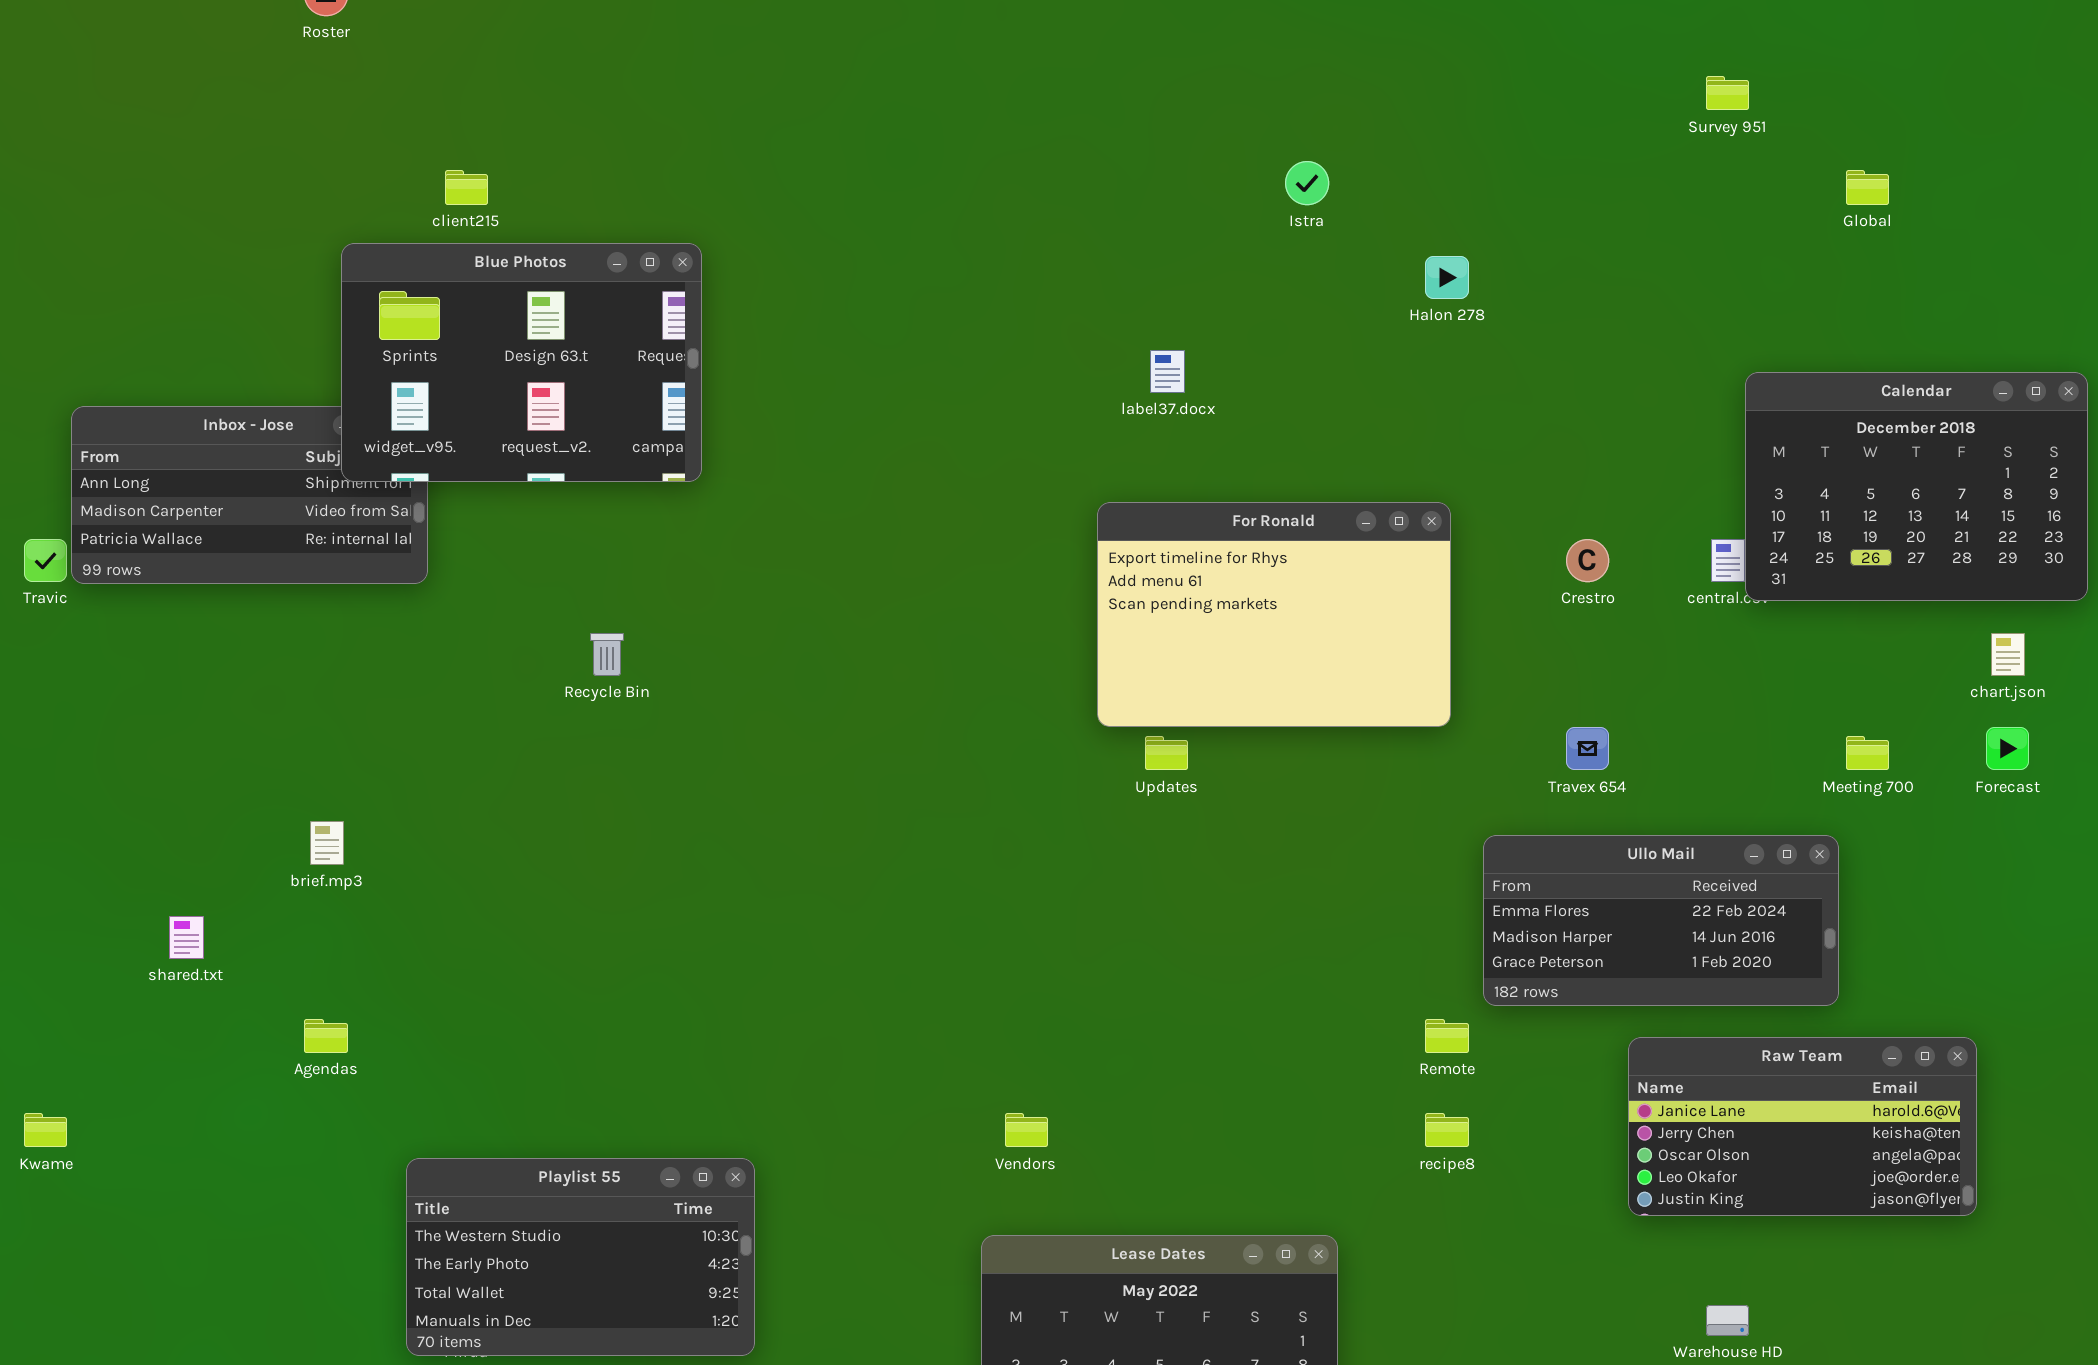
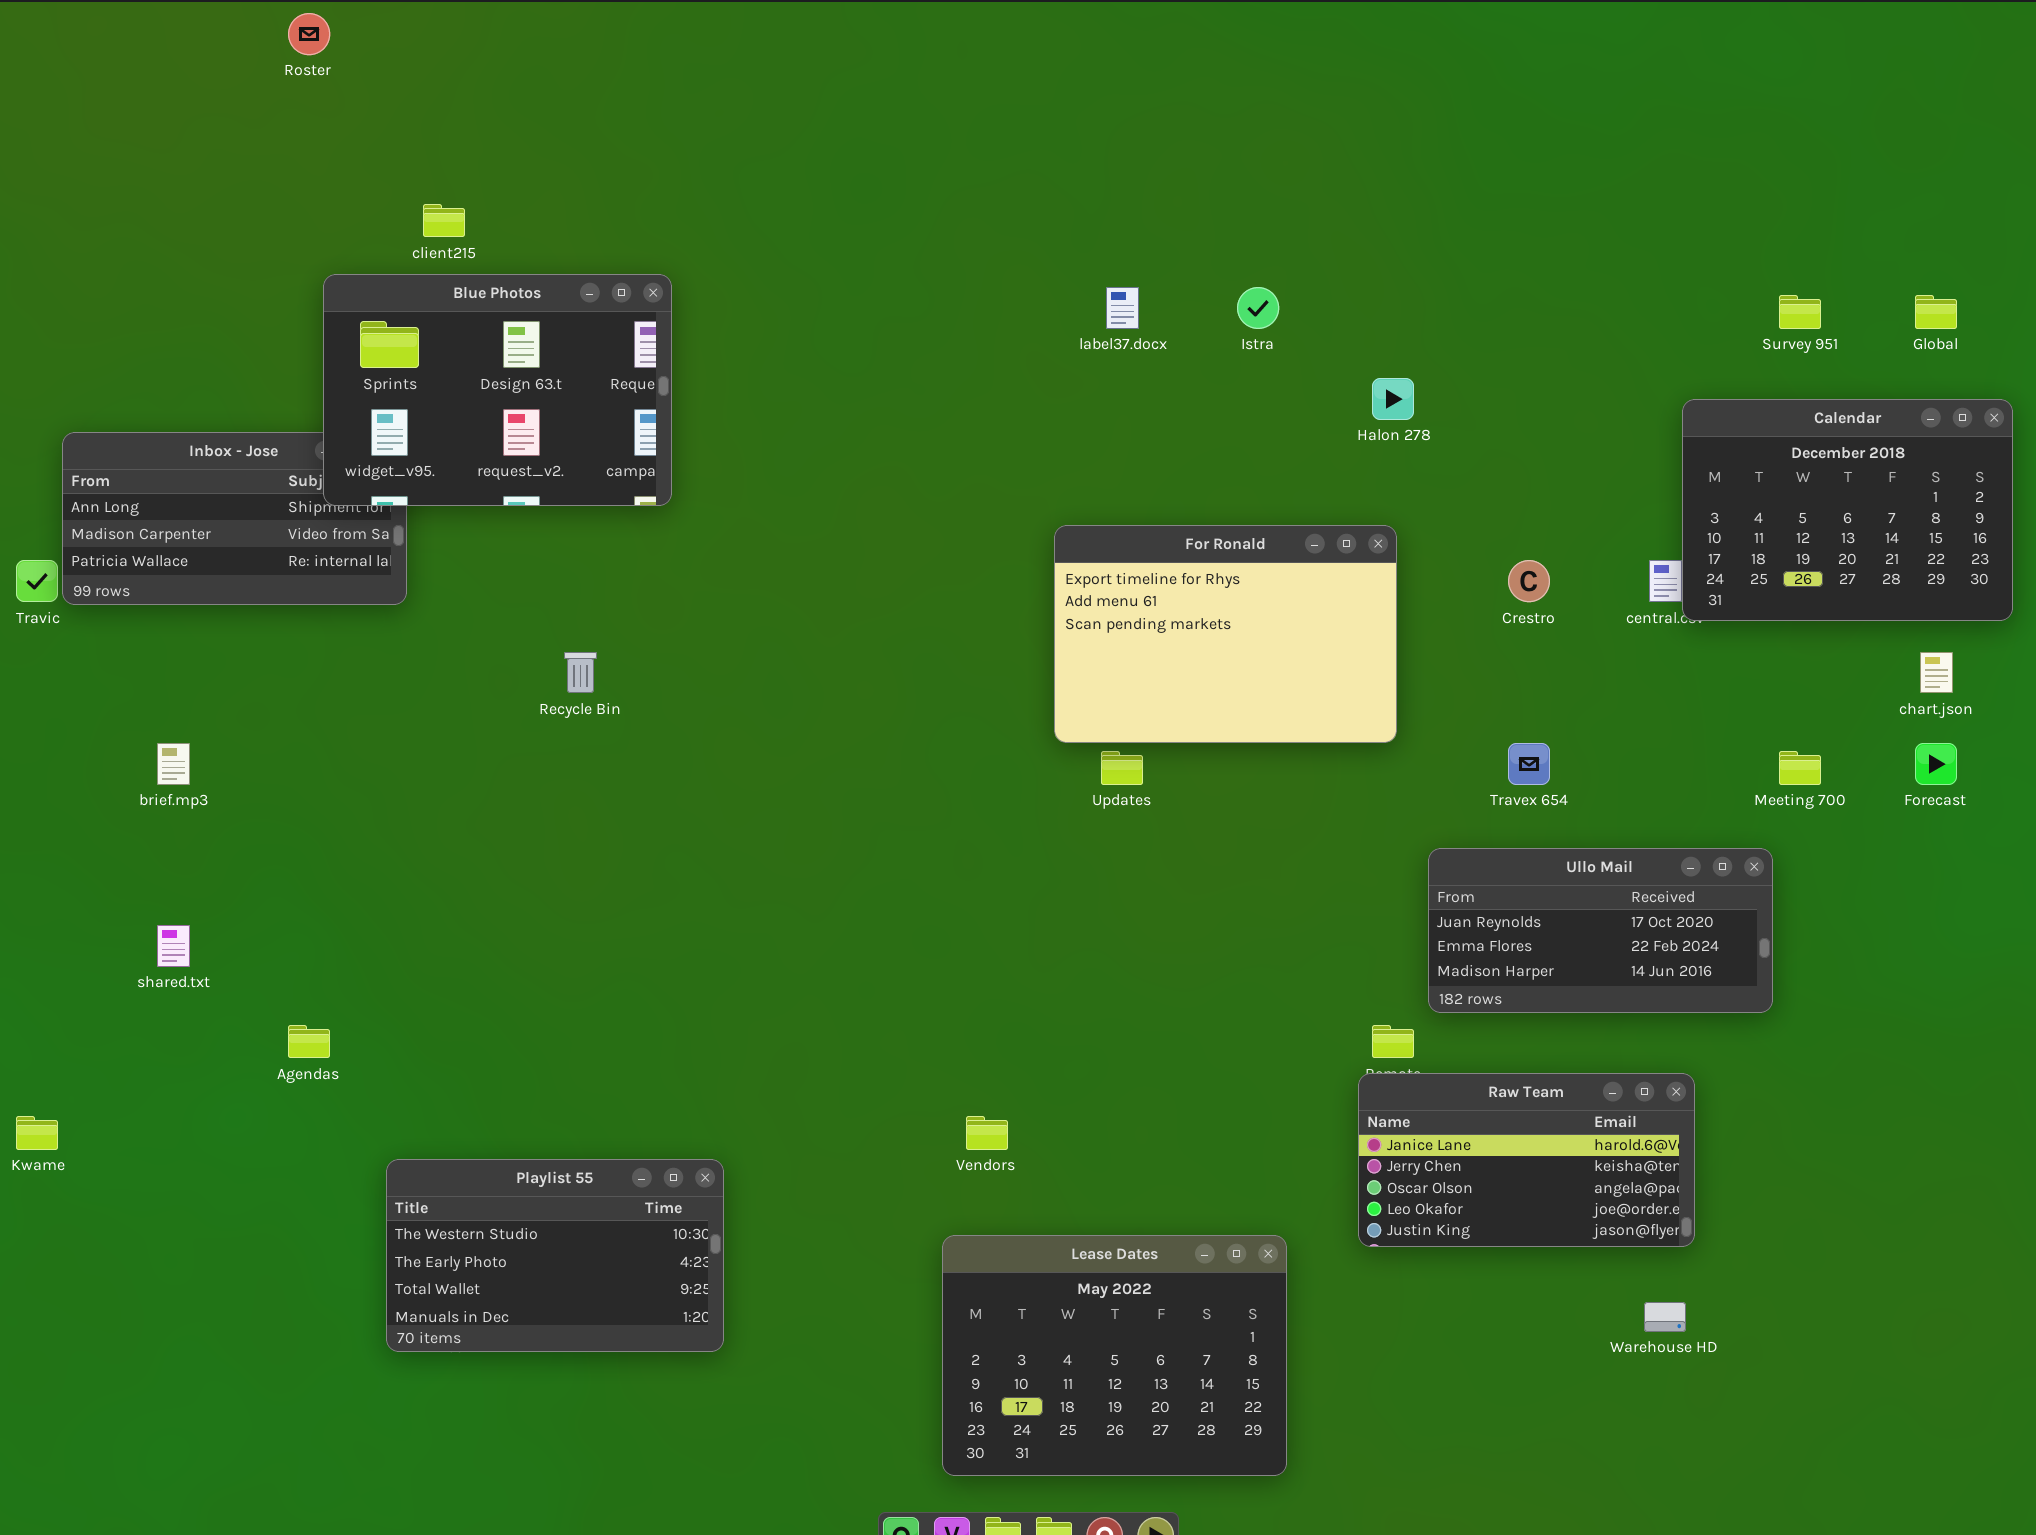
Survey 951: [1706,76,1749,110] -> [1779,295,1821,329], moved
Istra: [1285,161,1329,205] -> [1237,287,1279,329], moved
Global: [1846,170,1889,205] -> [1915,295,1957,329], moved
Halon 278: [1425,256,1469,299] -> [1372,378,1414,420], moved
label37.docx: [1150,350,1185,393] -> [1106,287,1139,329], moved
brief.mp3: [310,821,344,865] -> [157,743,190,785], moved
Ullo Mail: [1483,835,1839,1006] -> [1428,848,1773,1013], scrolled up 1 row
Raw Team: [1628,1037,1977,1216] -> [1358,1073,1695,1247], moved

